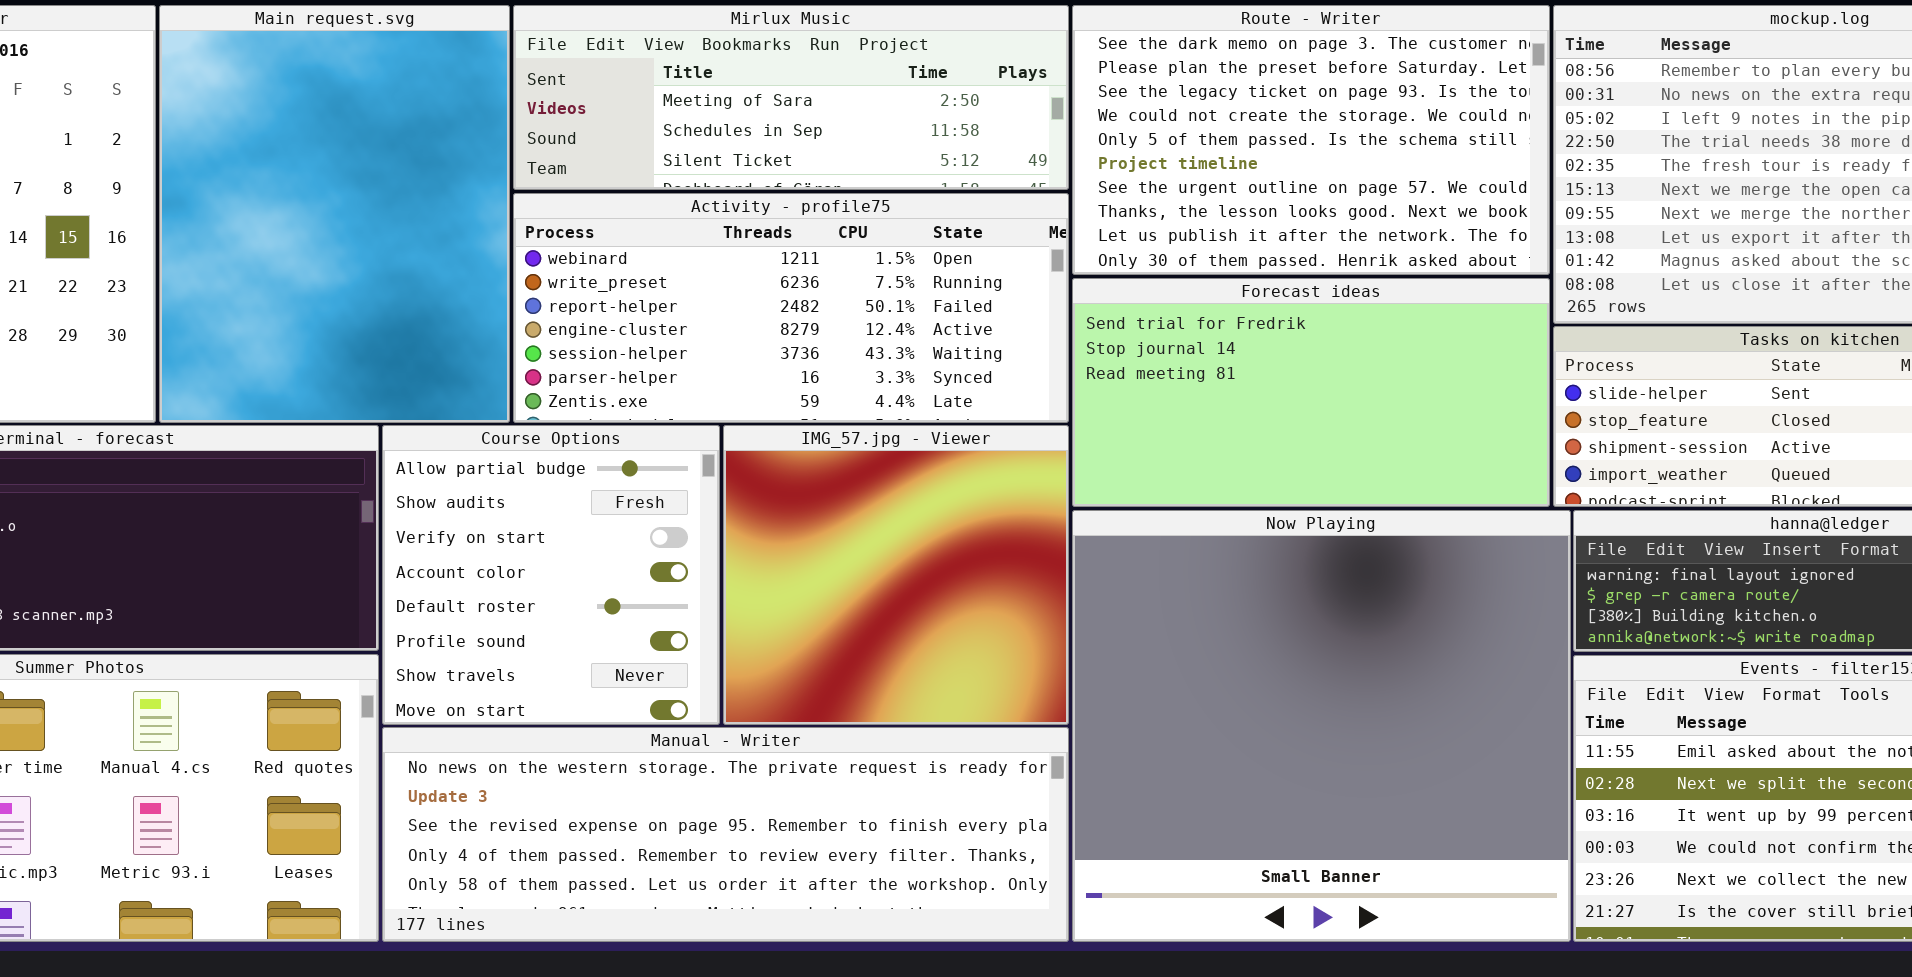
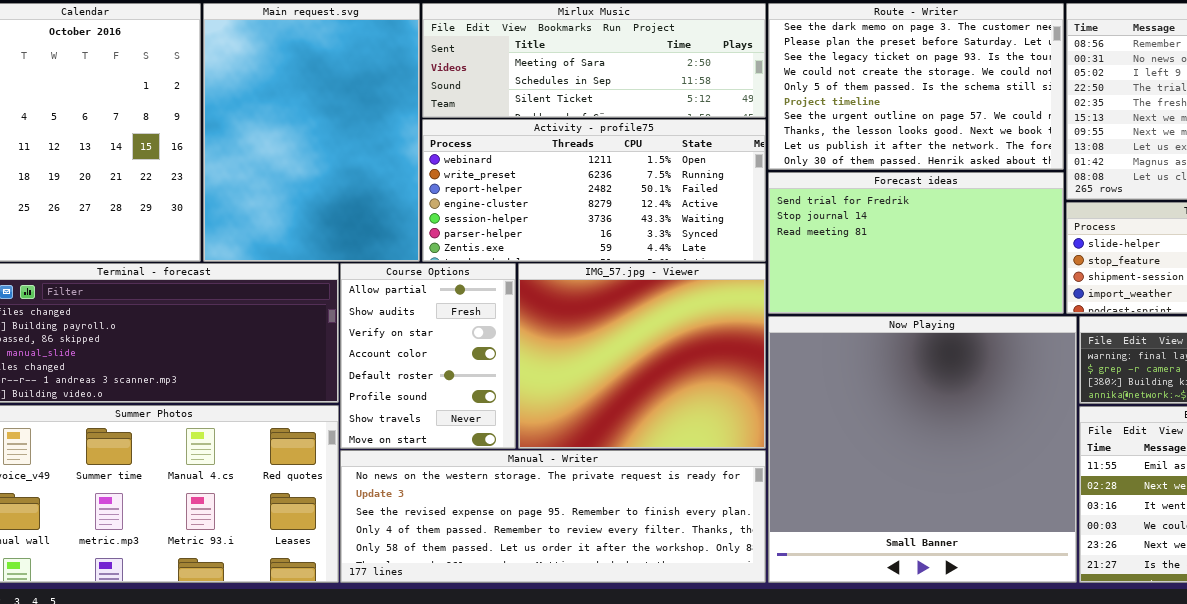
Course Options: [382,425,720,725] -> [340,263,516,449], resized
IMG_57.jpg - Viewer: [723,425,1069,725] -> [518,263,766,449], resized

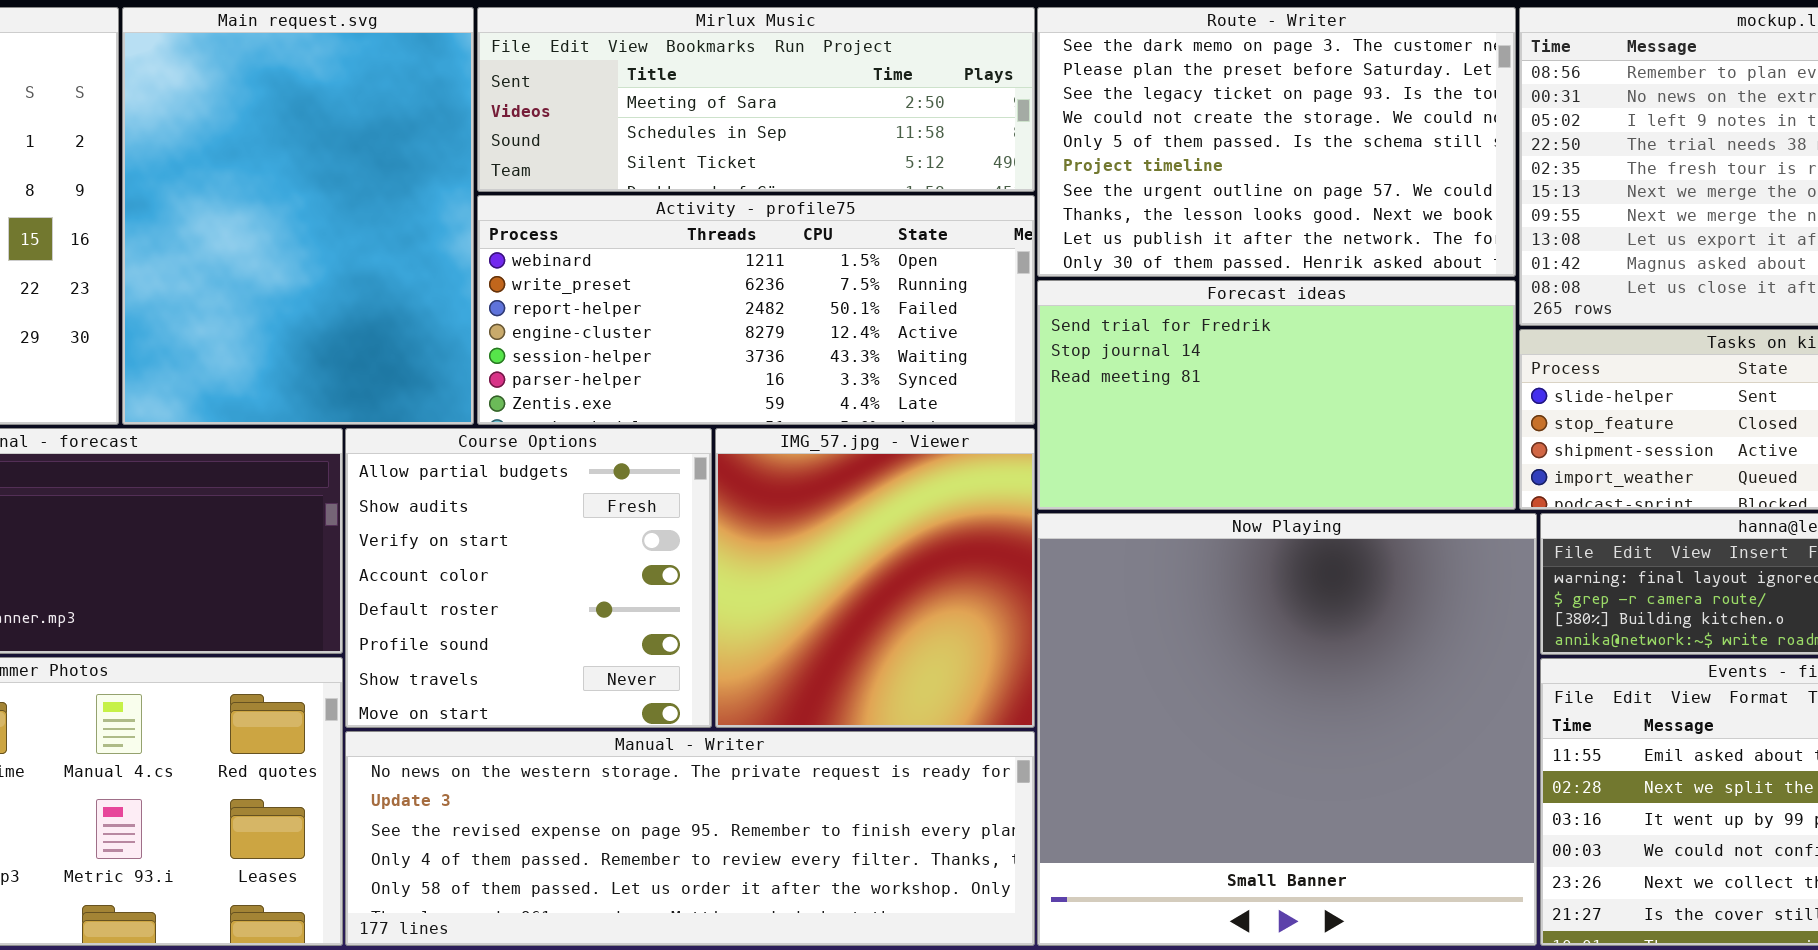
Course Options: [340,263,516,449] -> [345,428,712,728], resized
IMG_57.jpg - Viewer: [518,263,766,449] -> [715,428,1035,728], resized

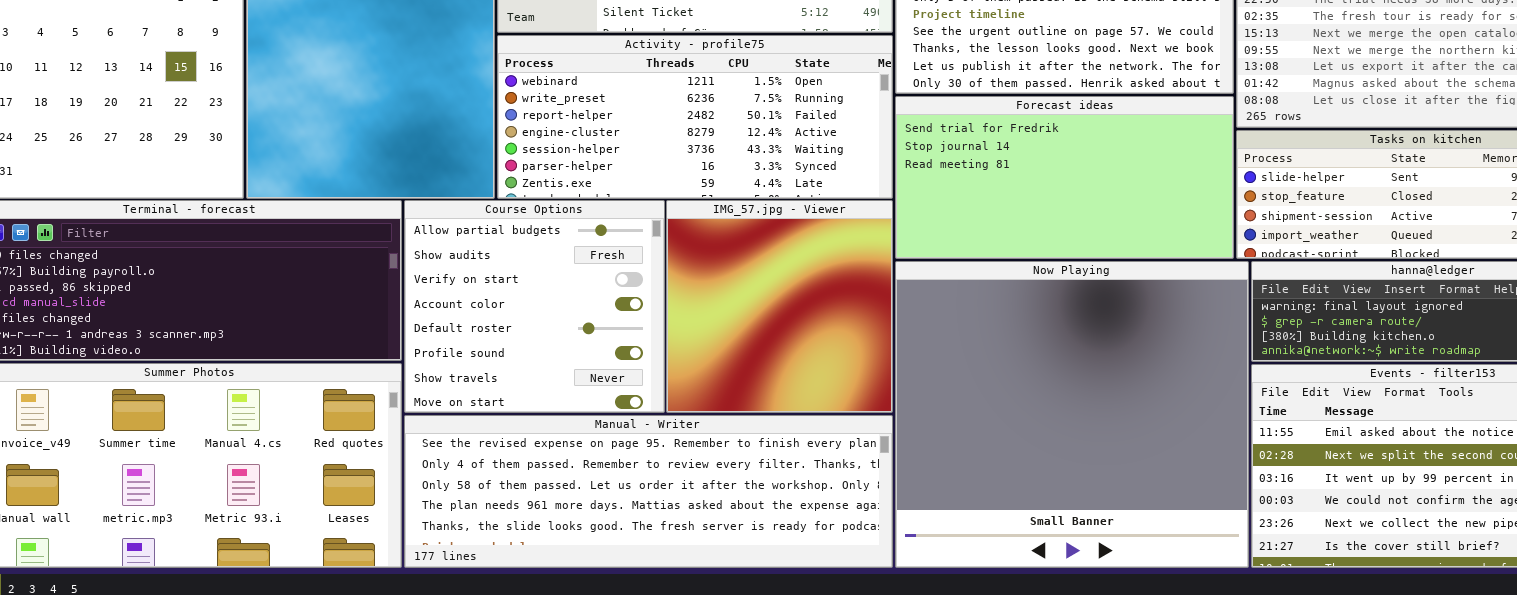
Manual - Writer: [345,731,1035,946] -> [404,415,893,568], scrolled down 2 rows

